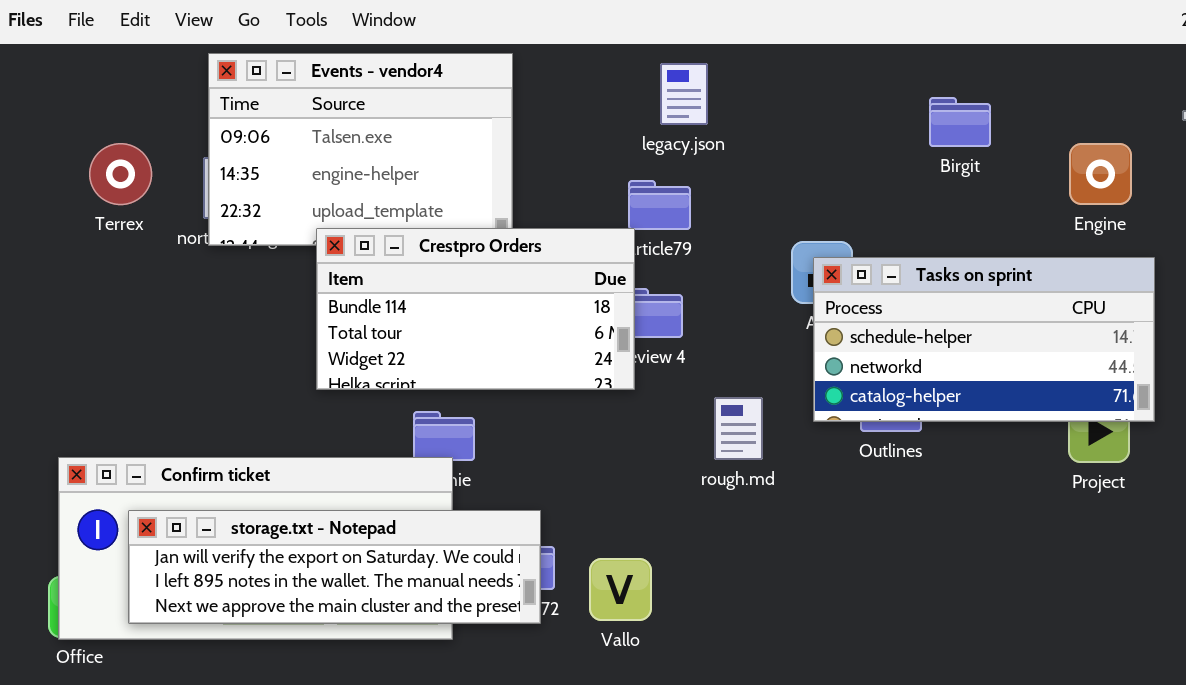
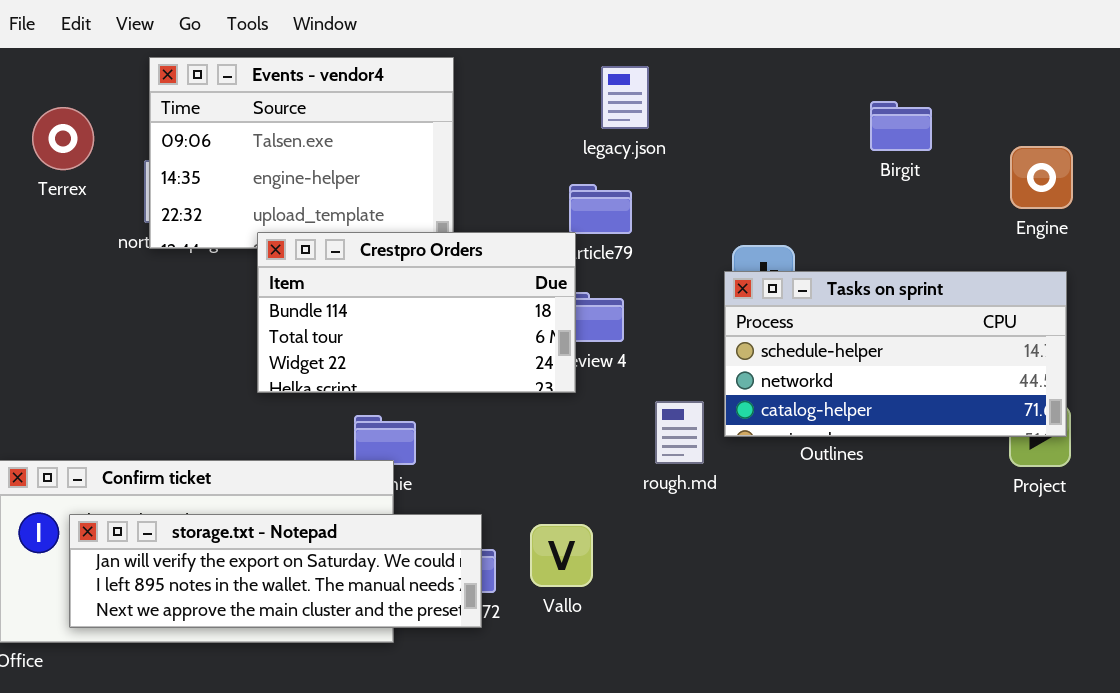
Terrex: [89,143,152,205] -> [32,107,94,170], moved
Tasks on sprint: [813,257,1155,422] -> [724,271,1067,437], moved
Vallo: [589,558,652,621] -> [530,524,593,587], moved

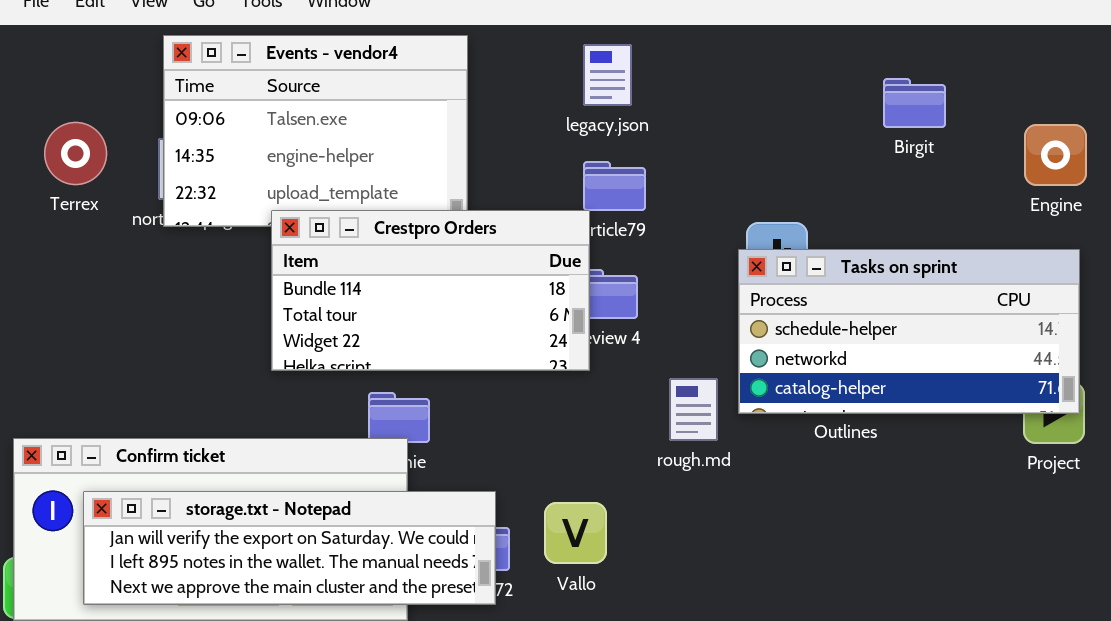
legacy.json: [601,66,649,129] -> [583,44,632,106], moved
Terrex: [32,107,94,170] -> [44,122,107,185], moved

